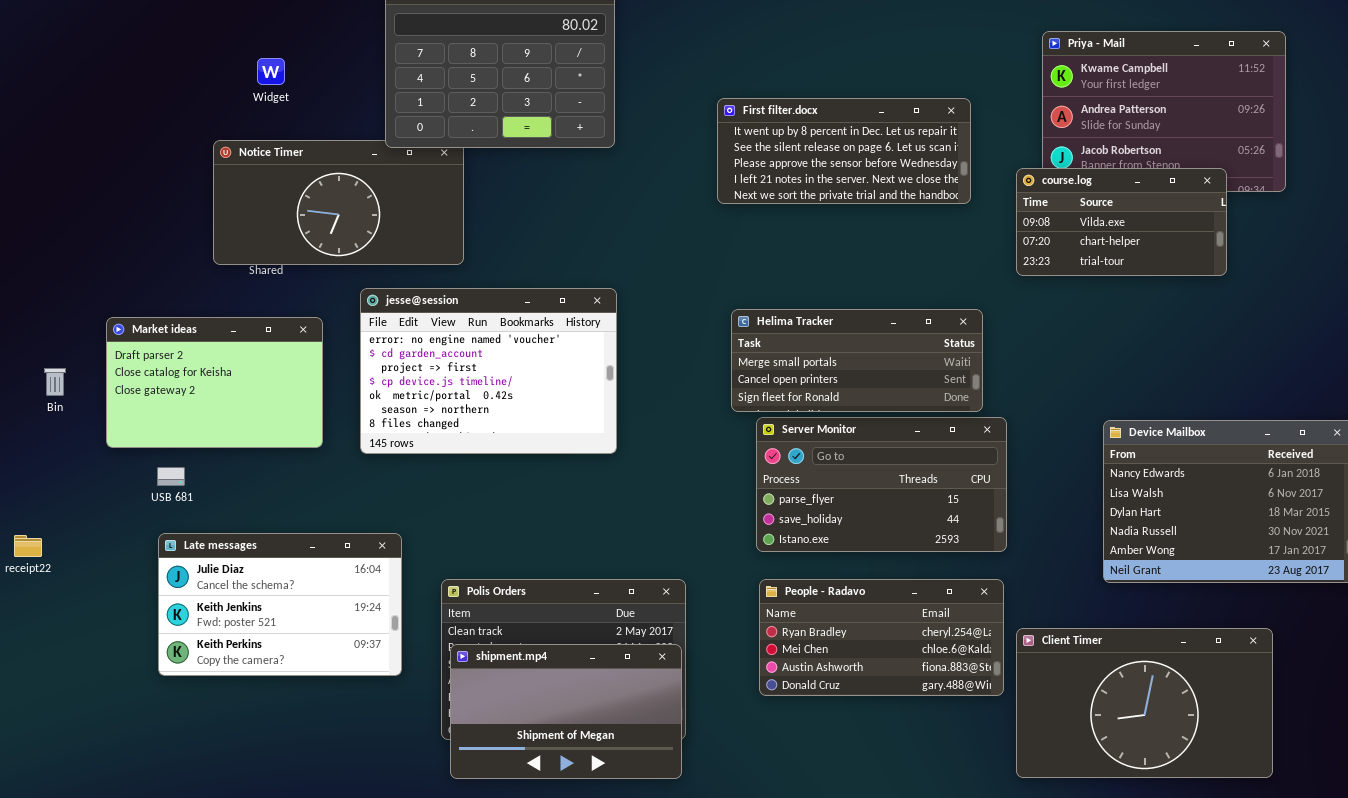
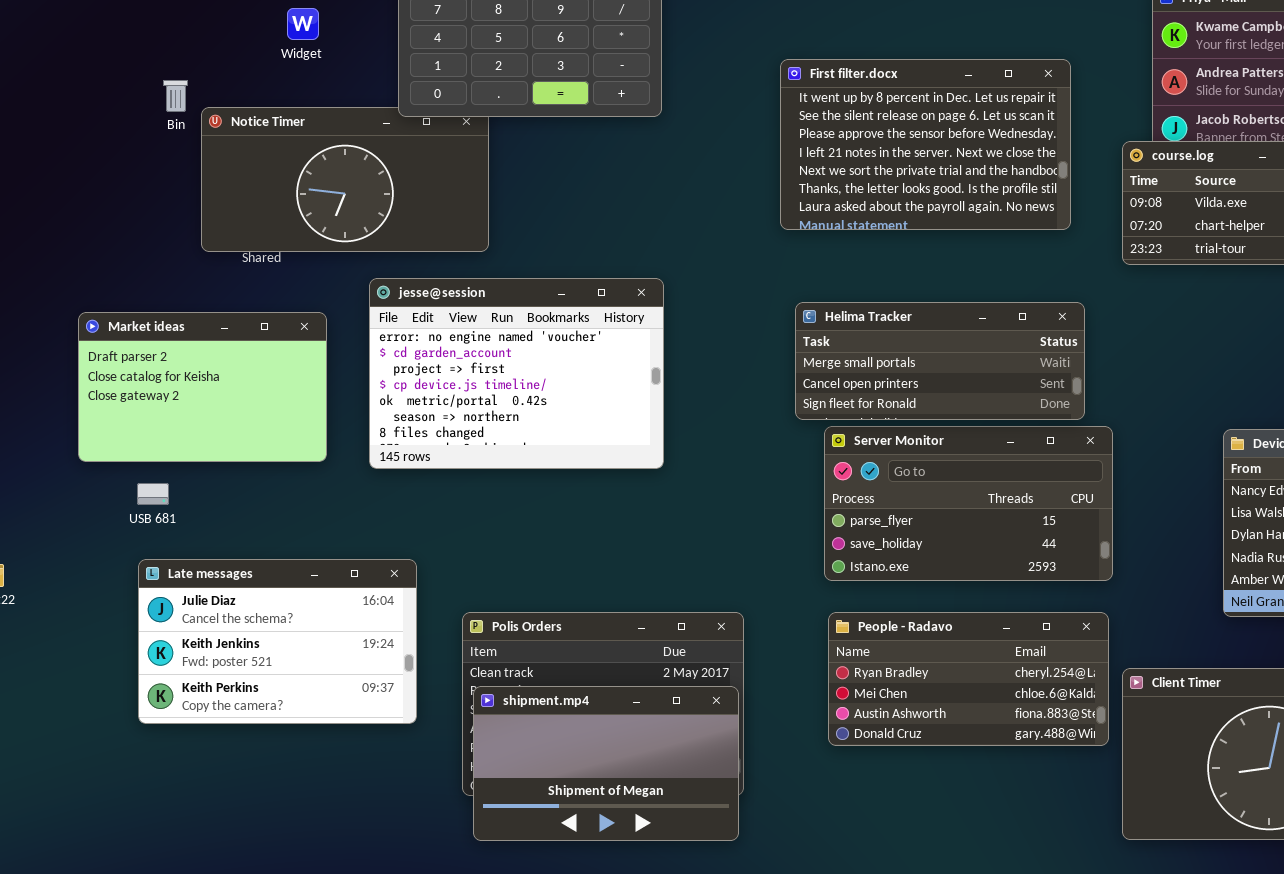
Widget: [257,58,285,85] -> [287,8,319,40], moved
First filter.docx: [717,98,971,204] -> [780,59,1071,230], resized
Bin: [44,368,66,396] -> [163,80,188,112], moved

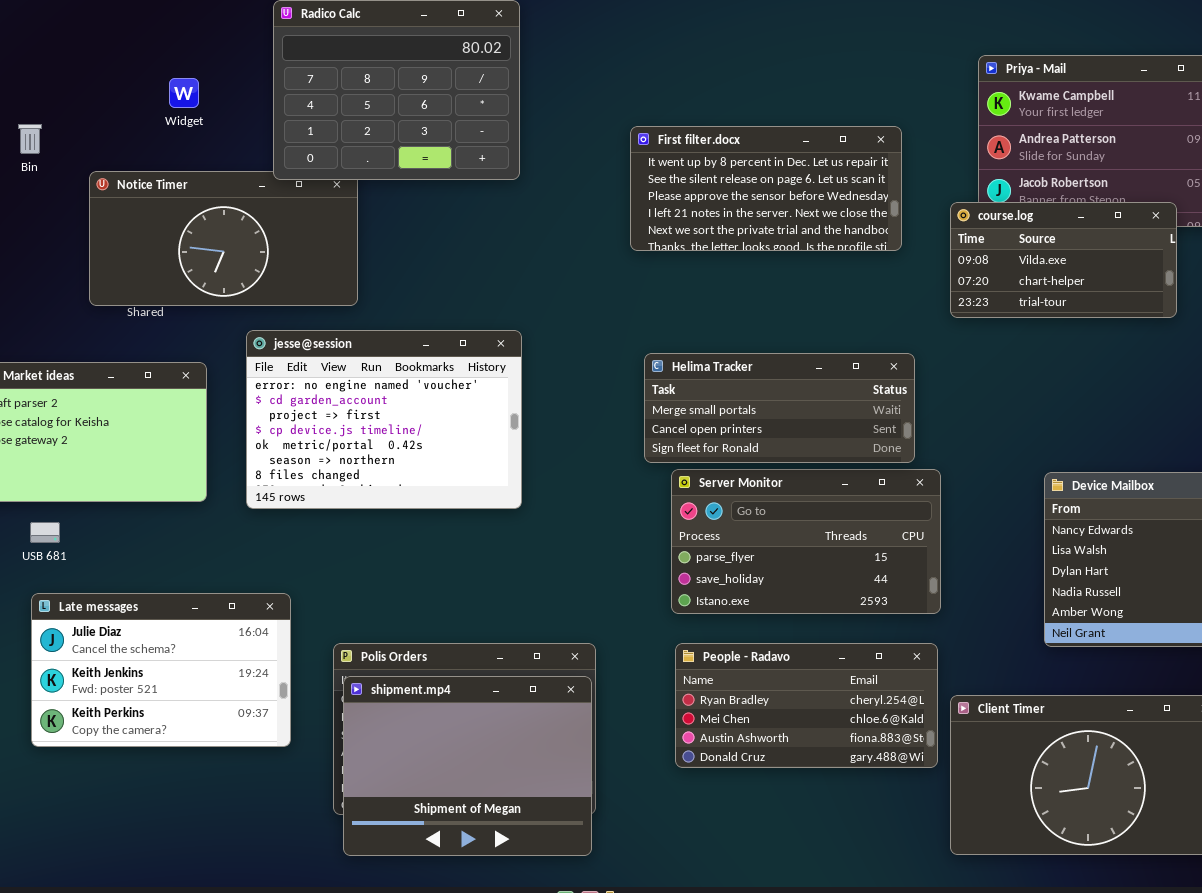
First filter.docx: [780,59,1071,230] -> [630,126,902,251], resized
Bin: [163,80,188,112] -> [18,124,42,154], moved
shipment.mp4: [473,686,739,841] -> [343,676,592,856], resized

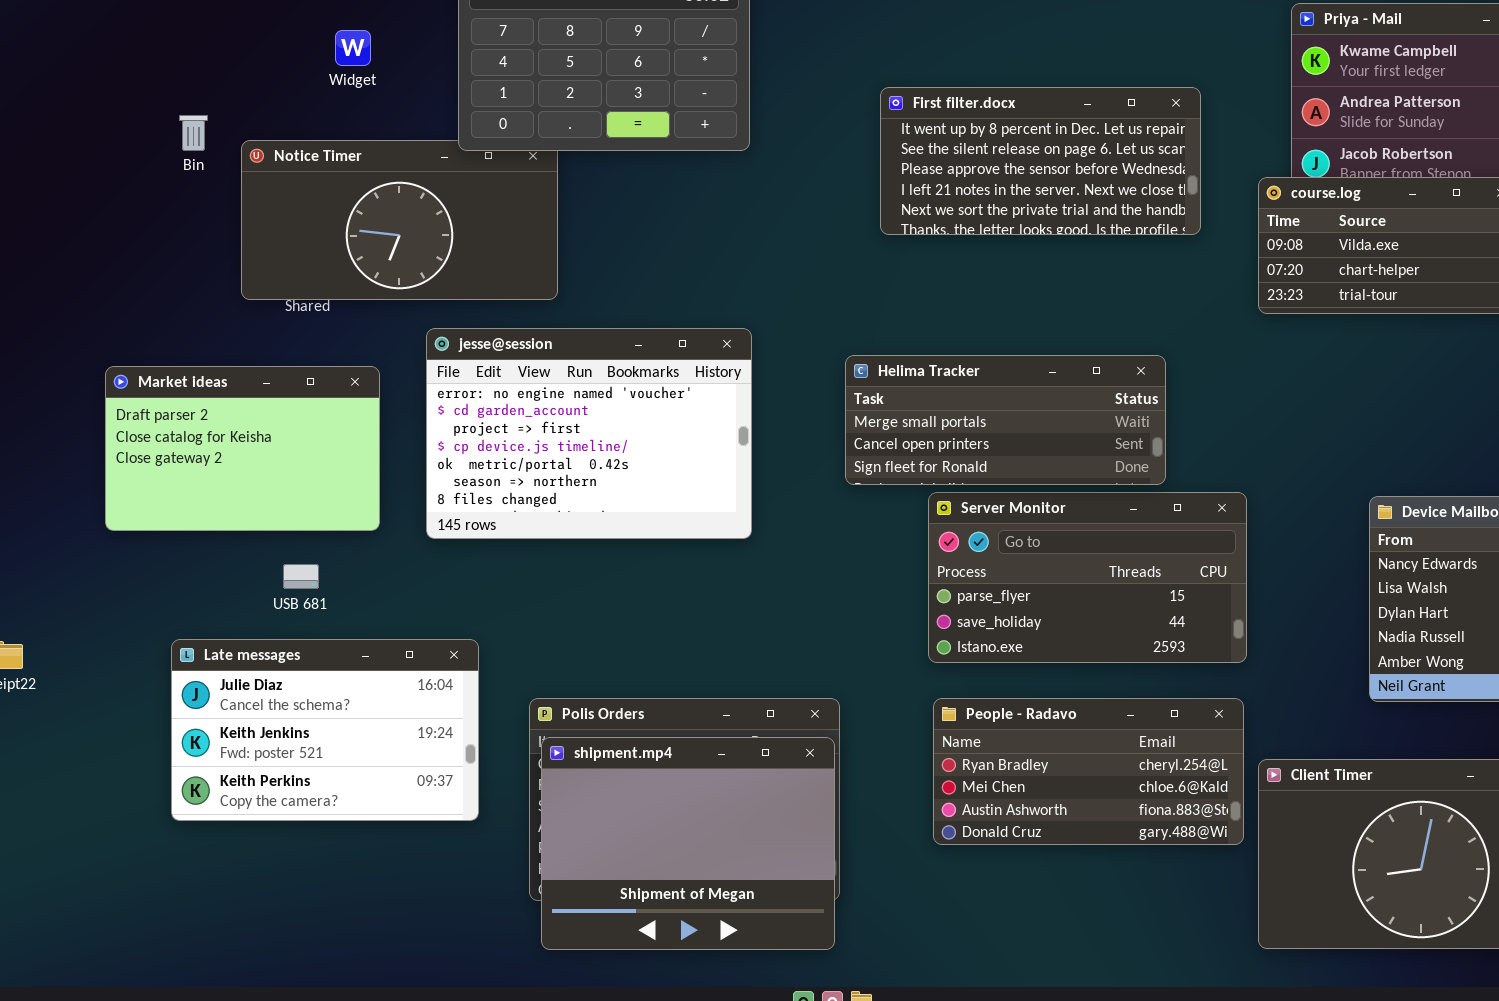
Bin: [18,124,42,154] -> [179,115,208,151], moved
Helima Tracker: [644,353,915,463] -> [845,355,1166,485], moved
USB 681: [30,522,60,543] -> [283,564,319,589], moved

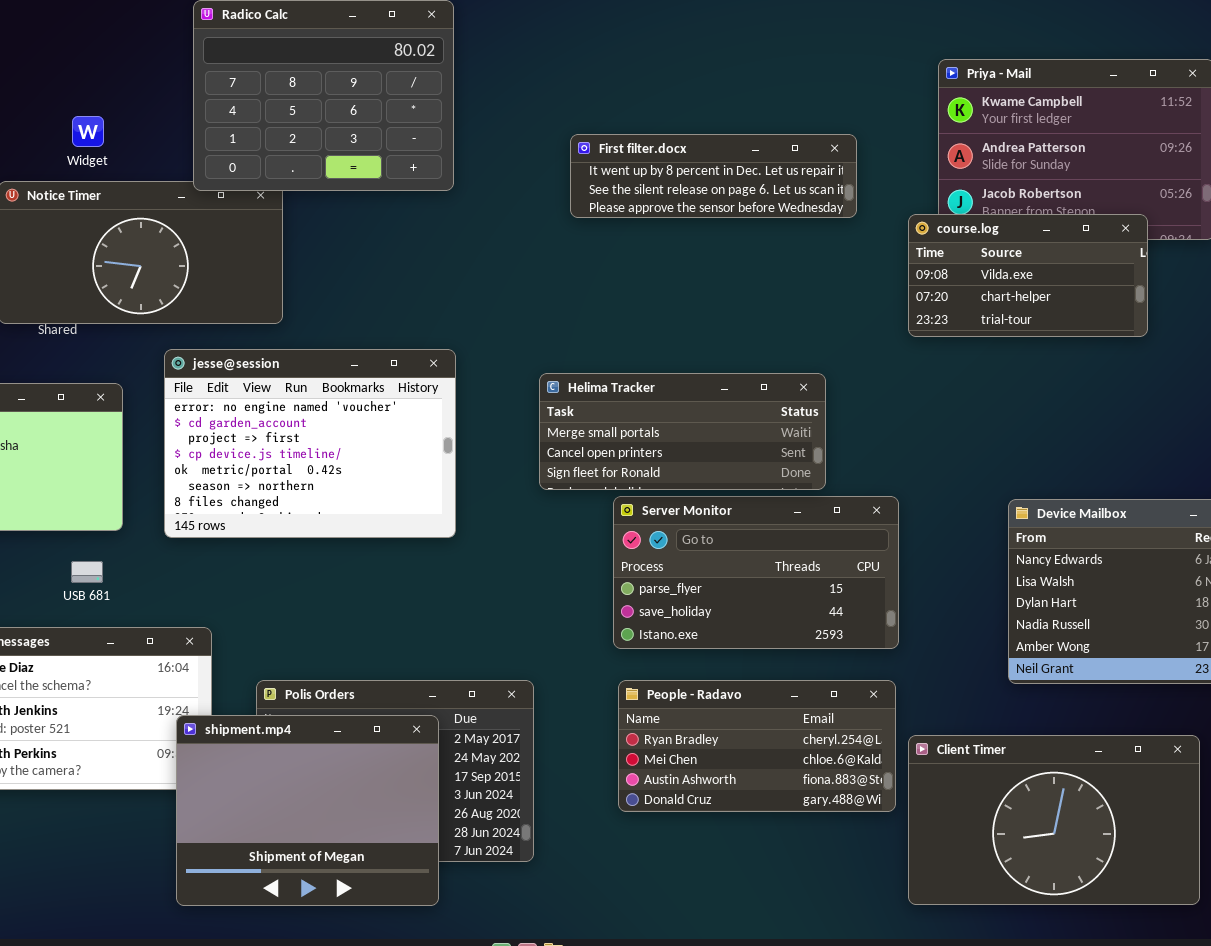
Widget: [335,30,371,66] -> [72,116,104,147], moved
First filter.docx: [880,87,1201,235] -> [570,134,857,218], resized
USB 681: [283,564,319,589] -> [71,561,103,583], moved
shipment.mp4: [541,737,835,950] -> [176,715,439,906], moved

